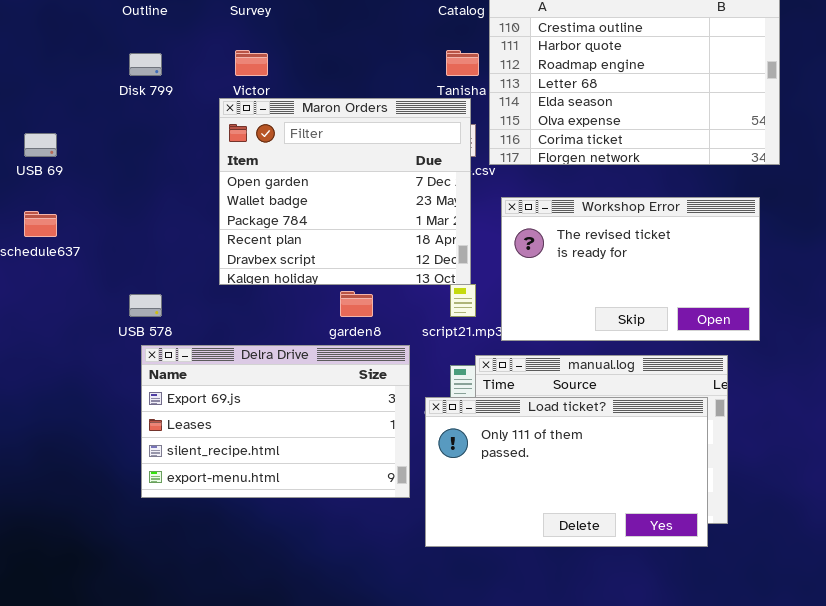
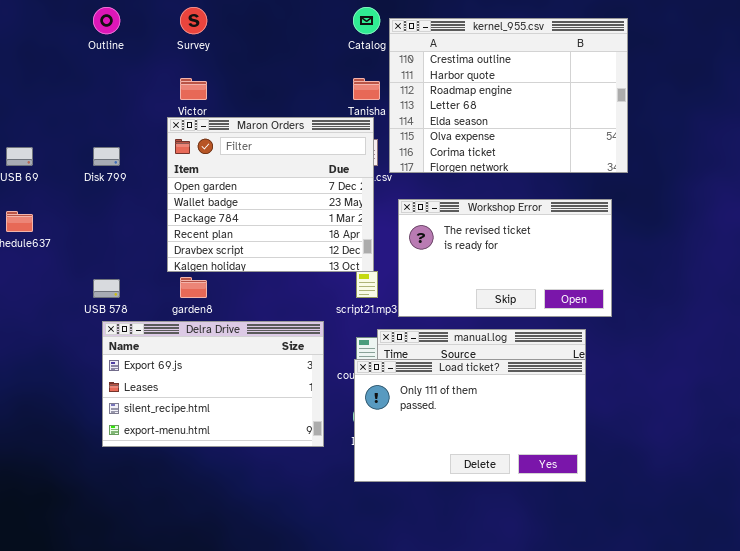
Disk 799: [129,53,162,76] -> [93,147,120,166], moved
garden8: [340,291,373,317] -> [180,277,207,298], moved
Load ticket?: [425,397,708,547] -> [354,359,586,482], moved

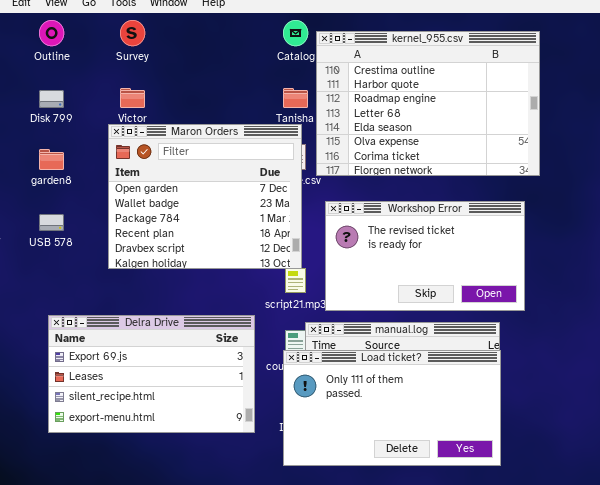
Disk 799: [93,147,120,166] -> [39,90,64,108], moved
garden8: [180,277,207,298] -> [39,149,64,170], moved
USB 578: [93,279,120,298] -> [39,214,64,231], moved

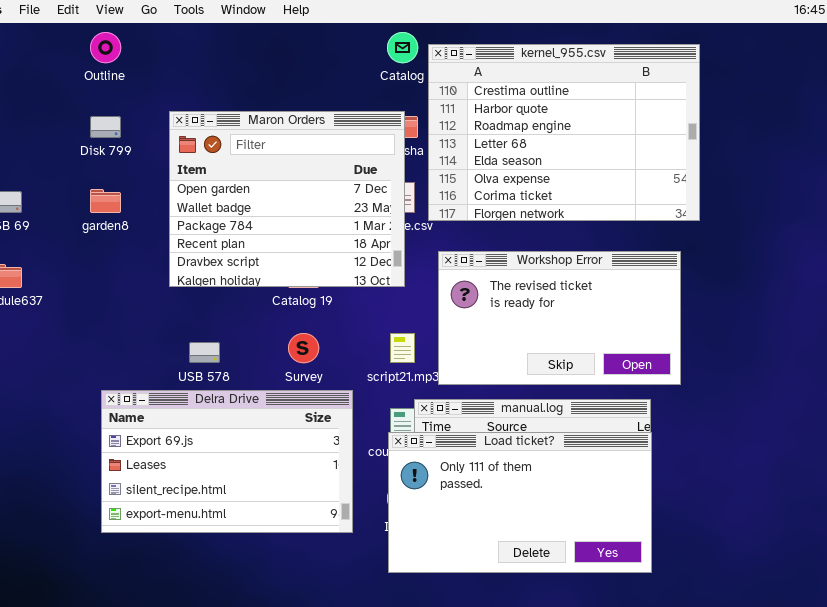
Survey: [120,20,145,46] -> [288,333,319,363], moved
Maron Orders: [108,124,302,269] -> [169,111,405,287], moved
USB 578: [39,214,64,231] -> [189,342,220,363], moved

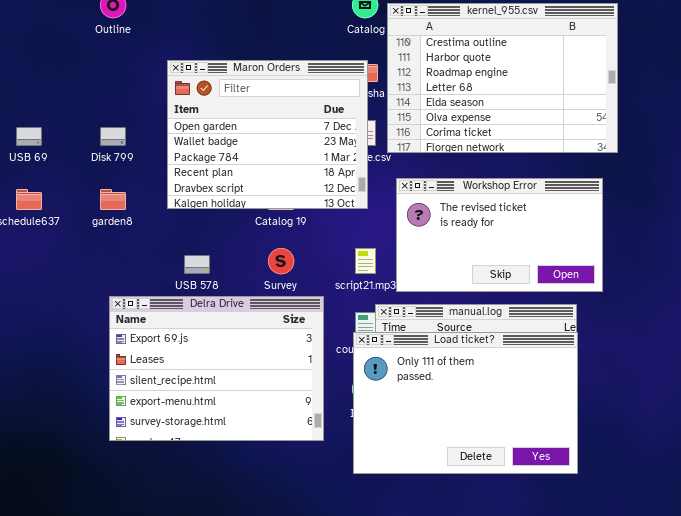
Disk 799: [90,116,121,138] -> [100,127,126,146], moved
garden8: [90,189,121,213] -> [100,189,126,210], moved
Delra Drive: [101,390,353,533] -> [109,296,324,441], resized
Load ticket?: [388,432,652,573] -> [353,332,578,474], resized

